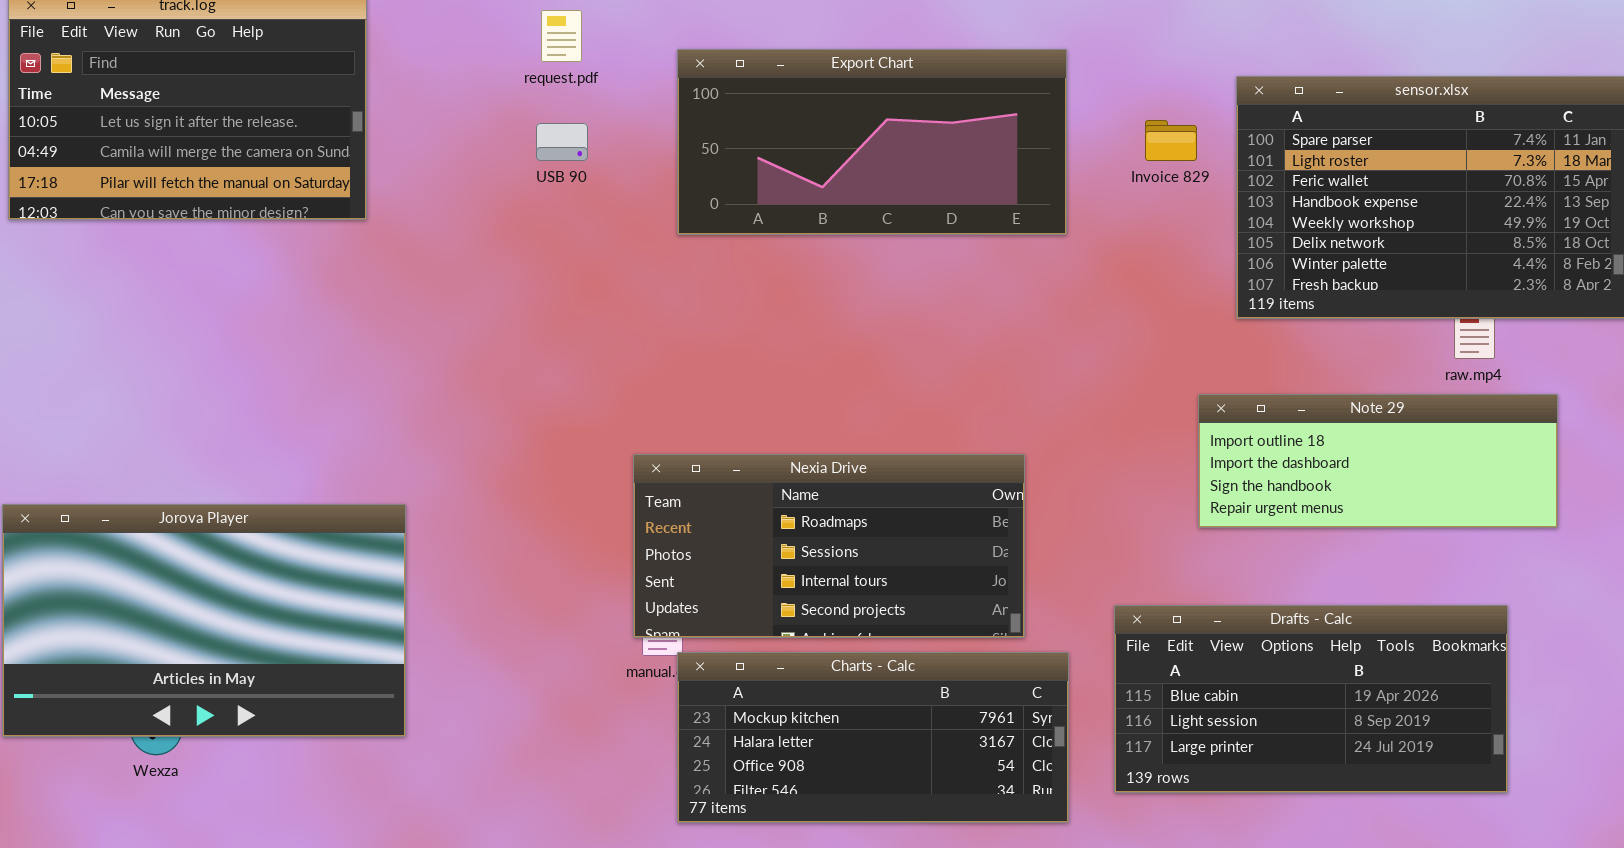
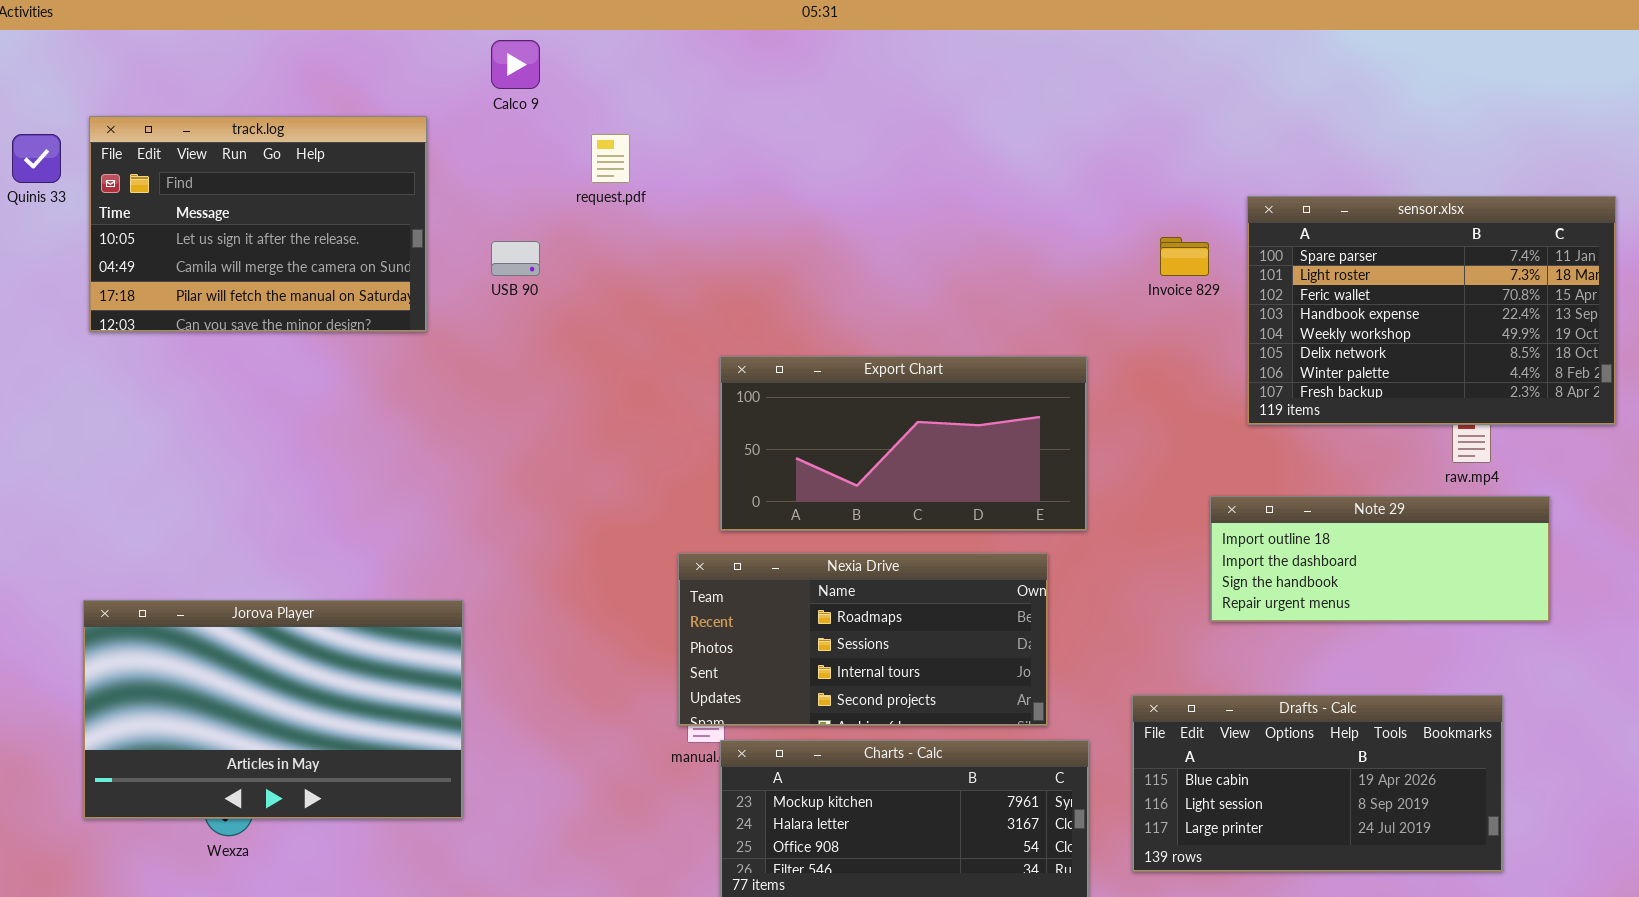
Export Chart: [677,49,1067,235] -> [720,356,1087,531], moved
USB 90: [536,123,588,161] -> [491,241,540,276], moved

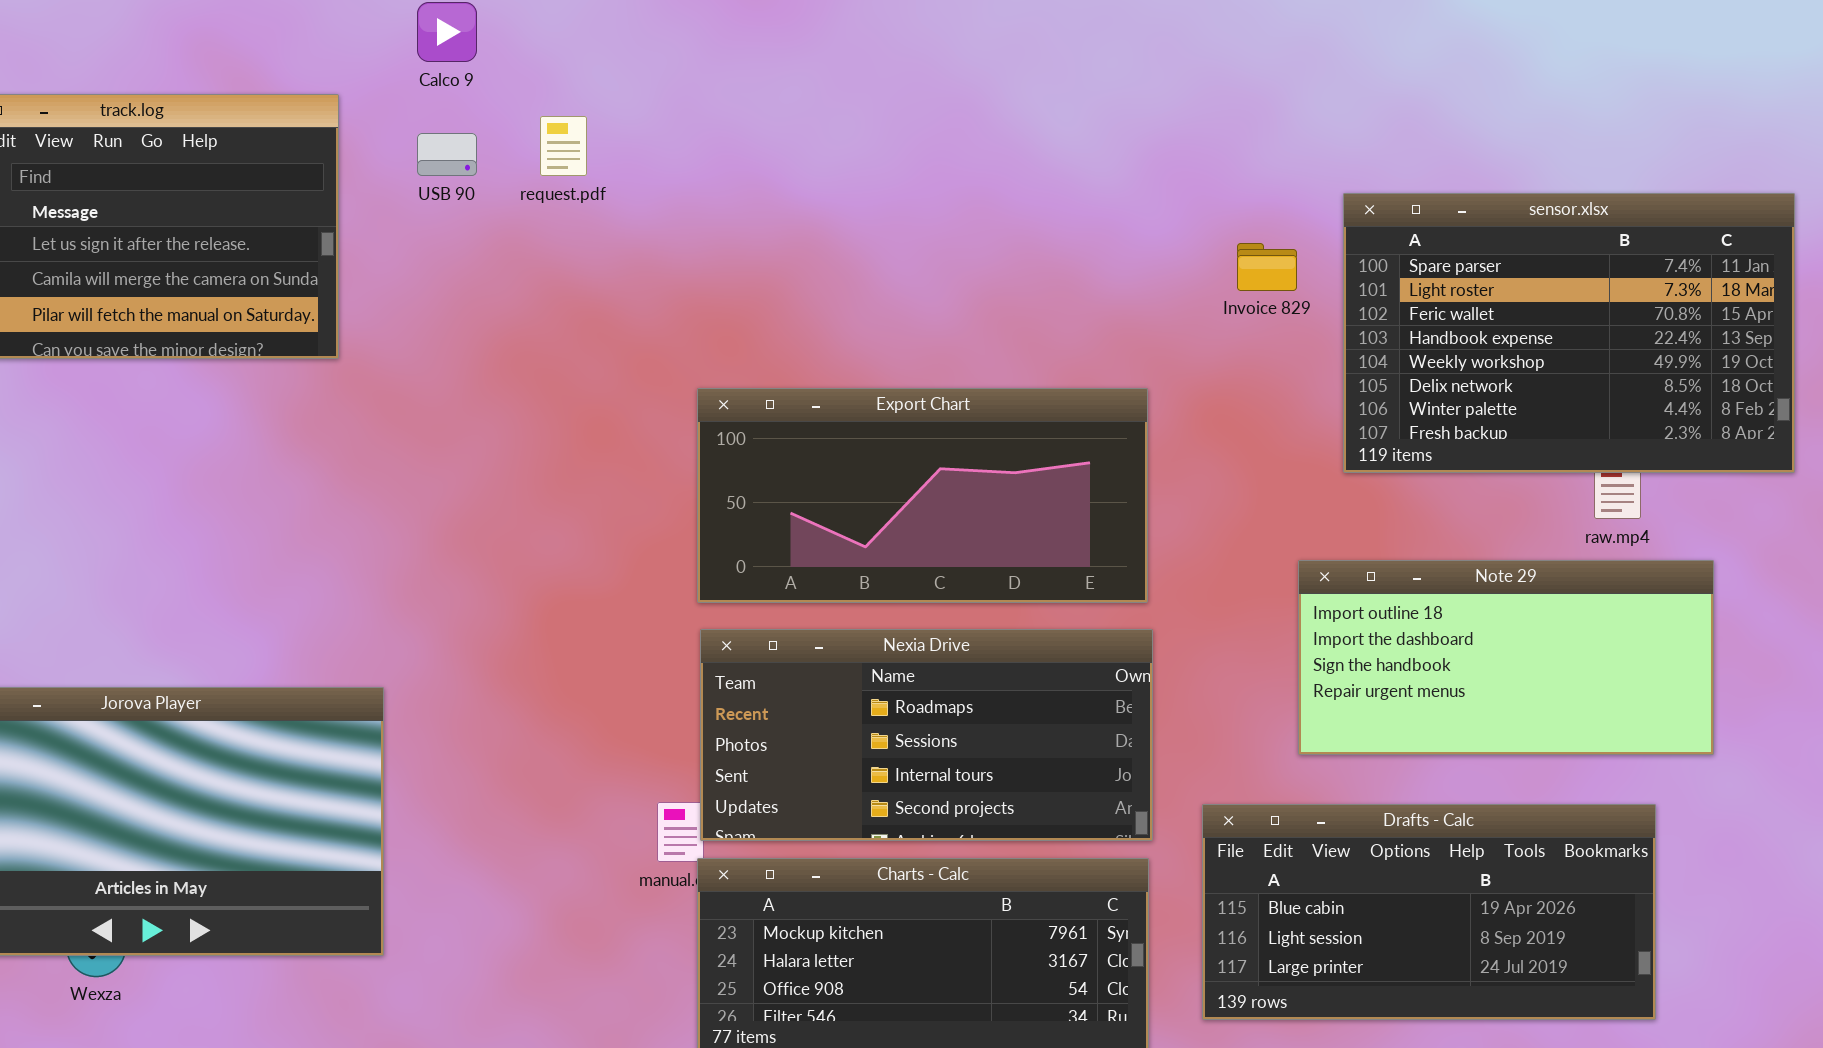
USB 90: [491,241,540,276] -> [417,133,477,176], moved
Note 29: [1210,496,1550,622] -> [1298,560,1714,755], resized
Nexia Drive: [678,553,1048,726] -> [700,629,1153,841], moved

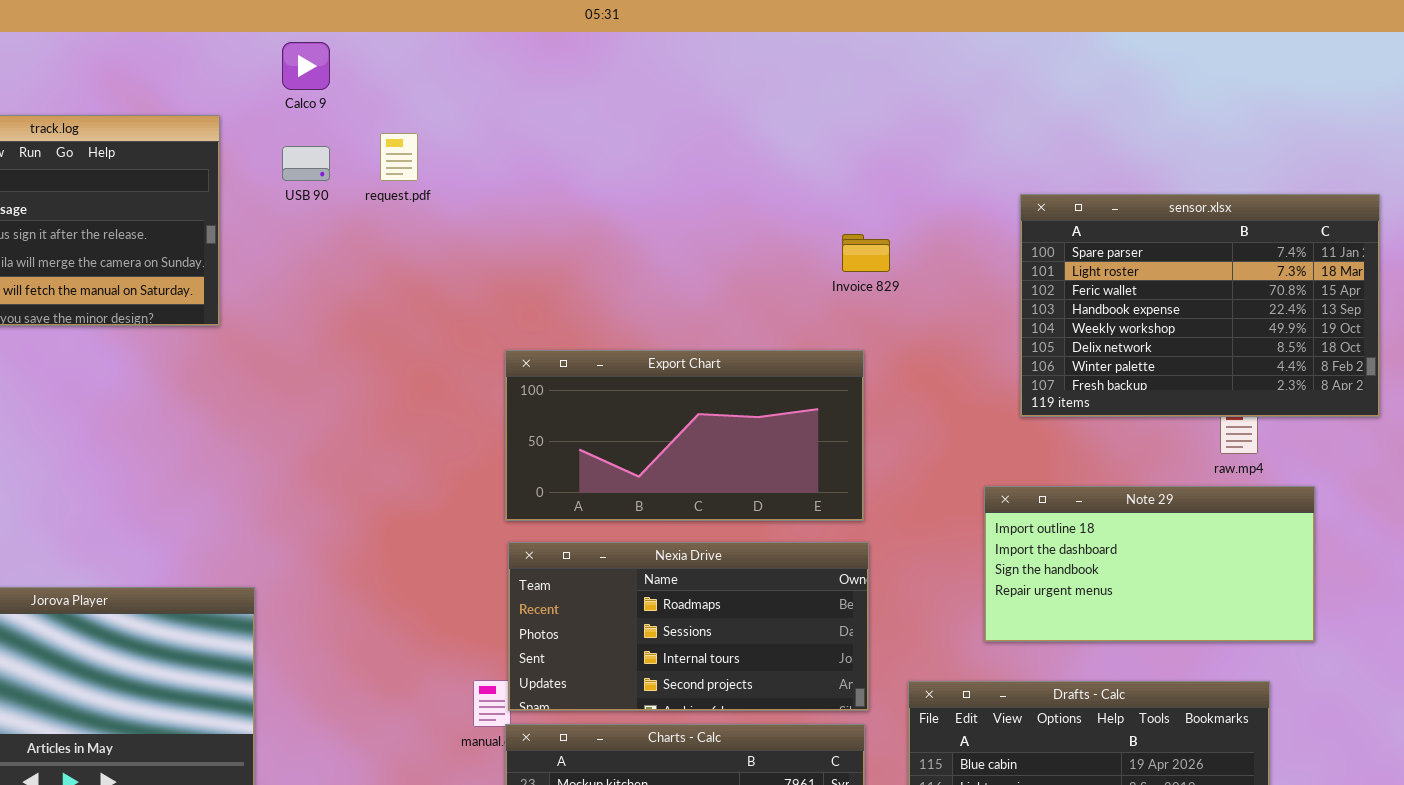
Invoice 829: [1237,243,1297,291] -> [842,234,890,272], moved

